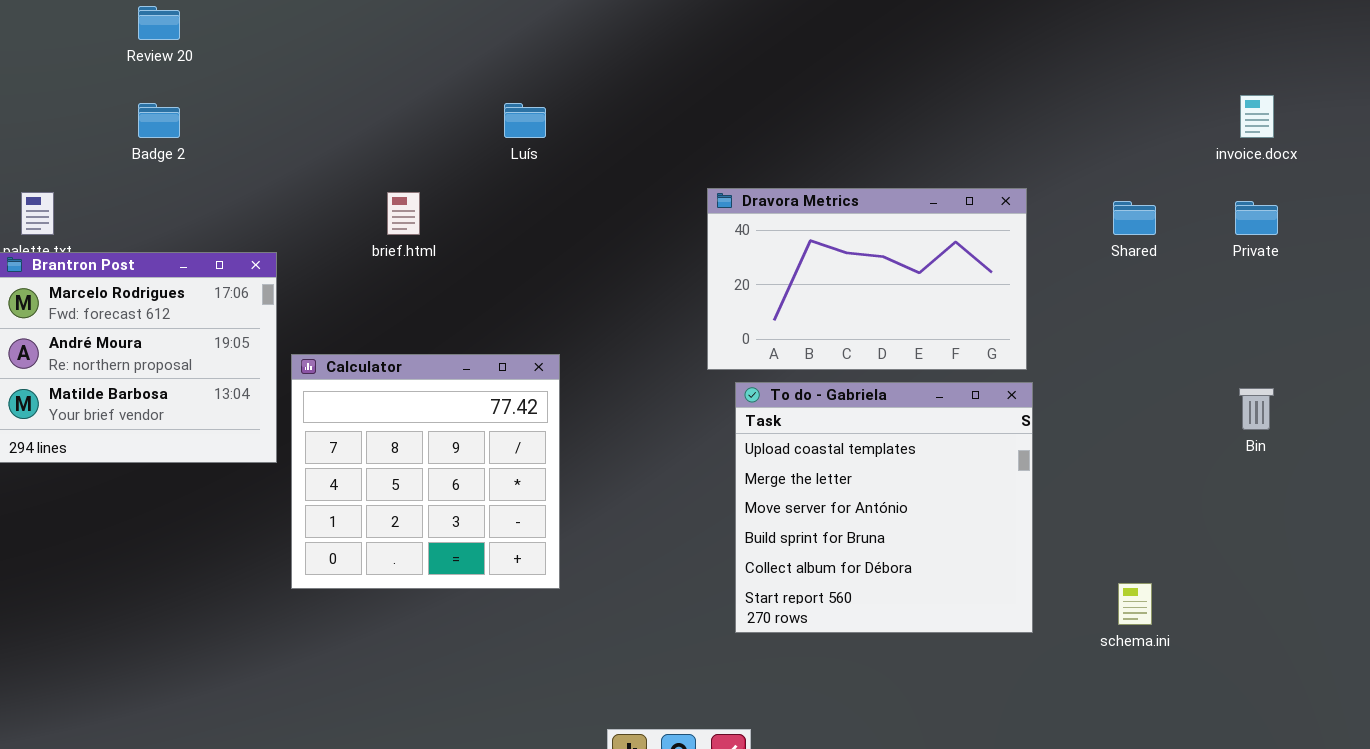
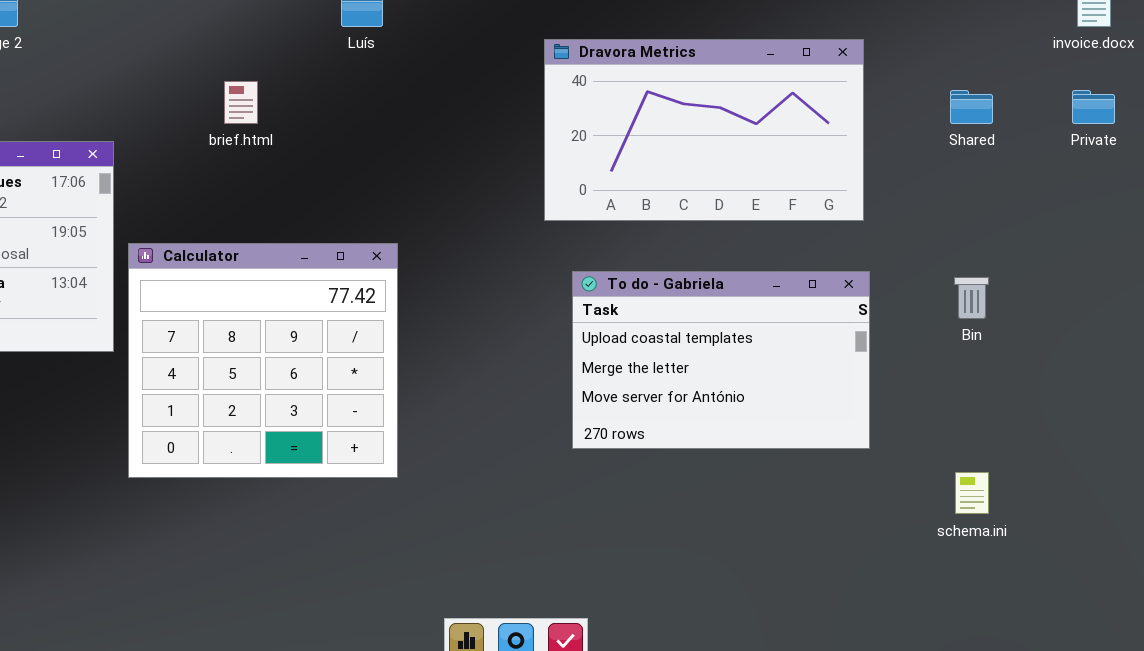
Dravora Metrics: [707,188,1027,370] -> [544,39,864,221], moved
To do - Gabriela: [735,382,1033,633] -> [572,271,870,449], resized
Bin: [1239,388,1274,430] -> [954,277,989,319], moved

